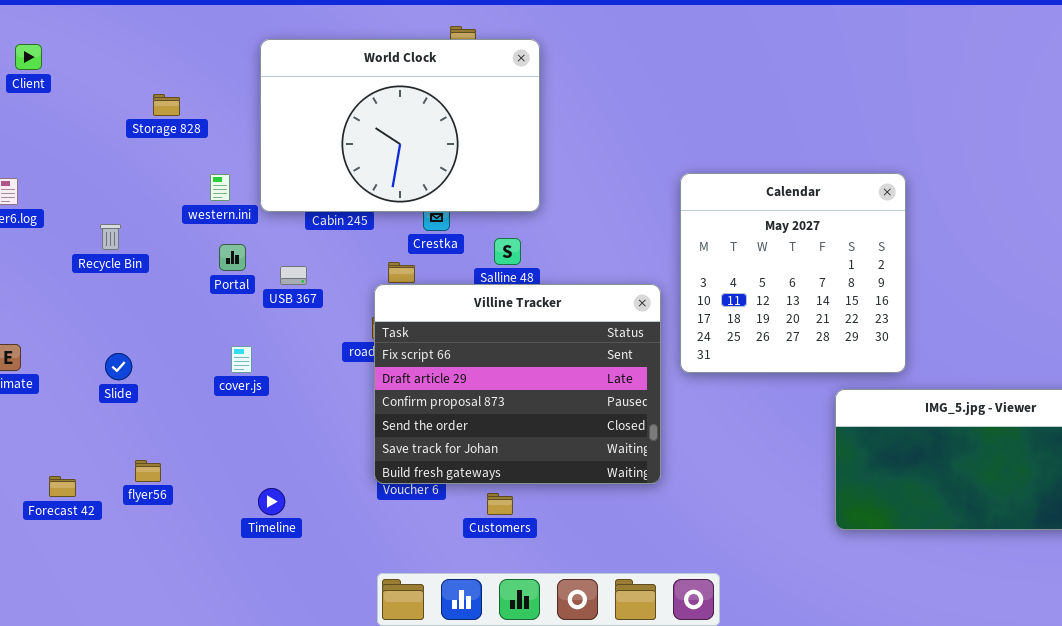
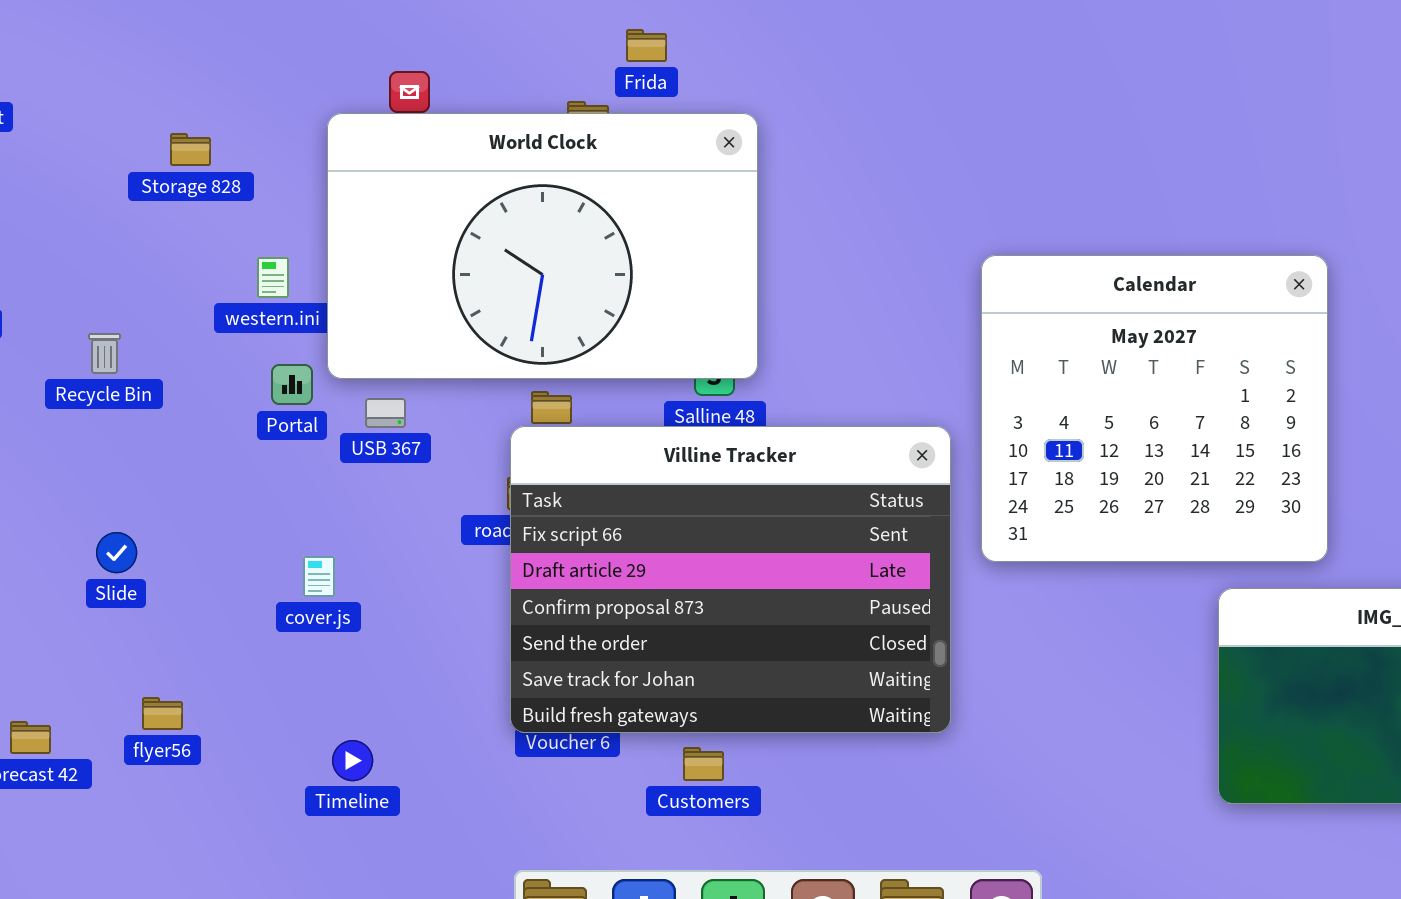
World Clock: [260,39,540,212] -> [327,113,758,379], moved
cover.js: [231,346,252,373] -> [303,556,335,597], moved

